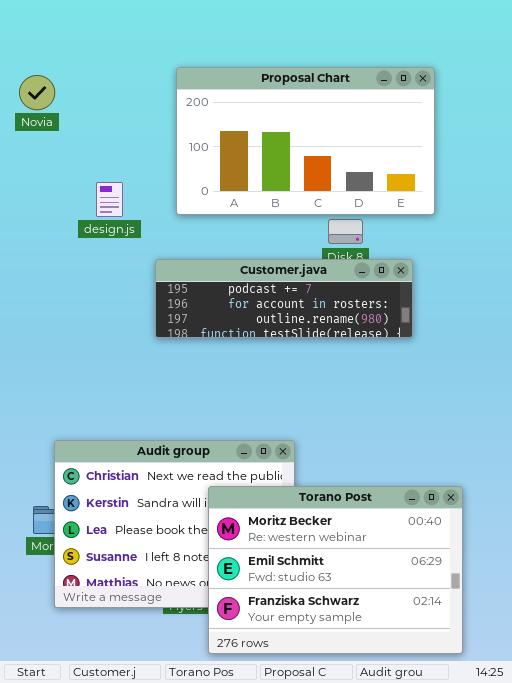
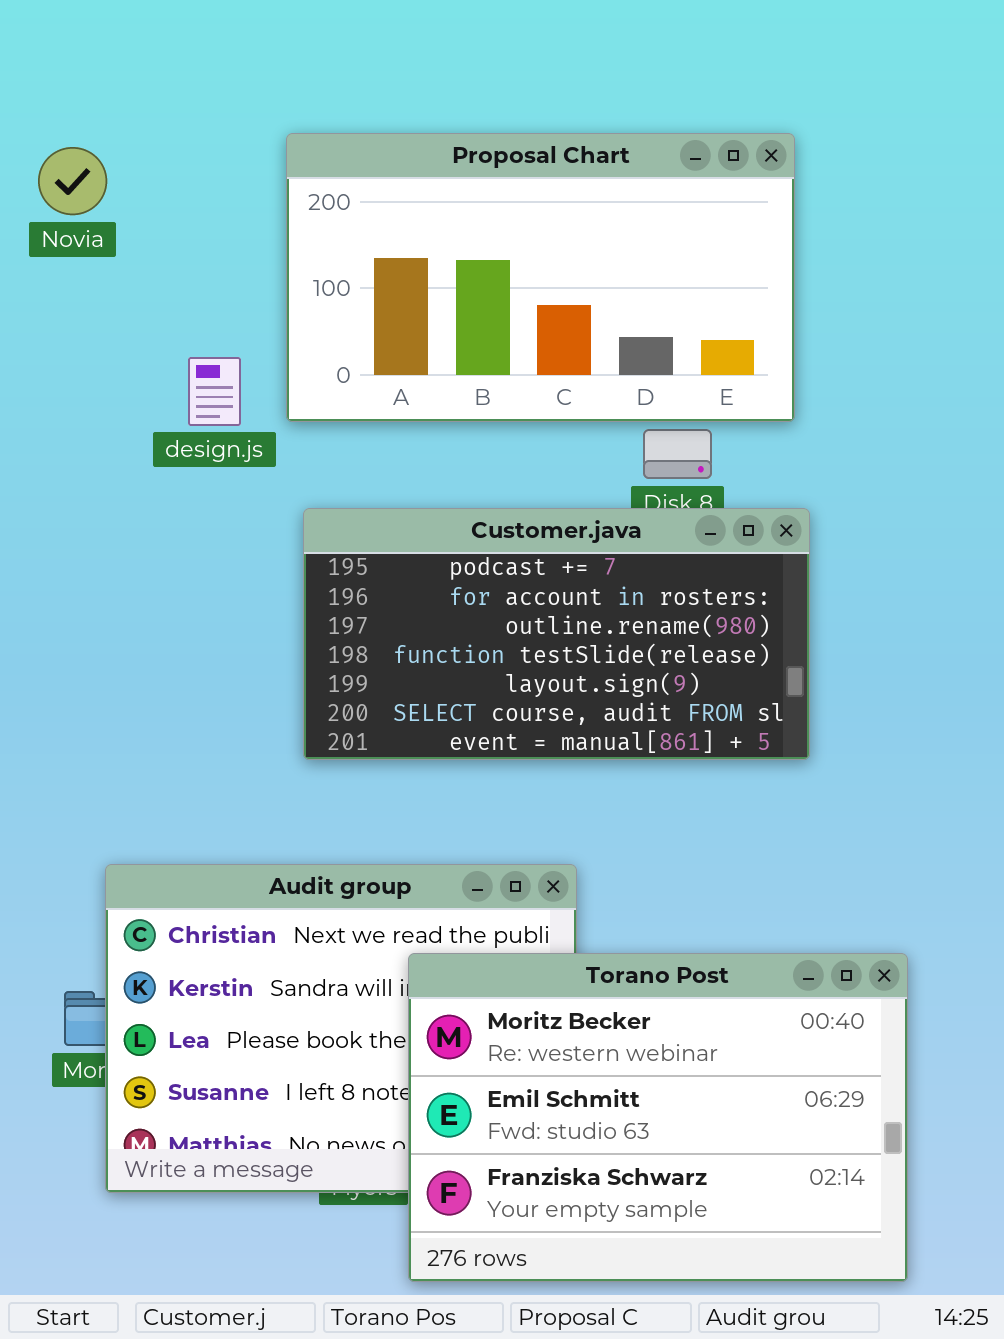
Proposal Chart: [176,67,435,215] -> [286,133,795,422], moved
Customer.java: [155,259,413,338] -> [303,508,810,760], resized

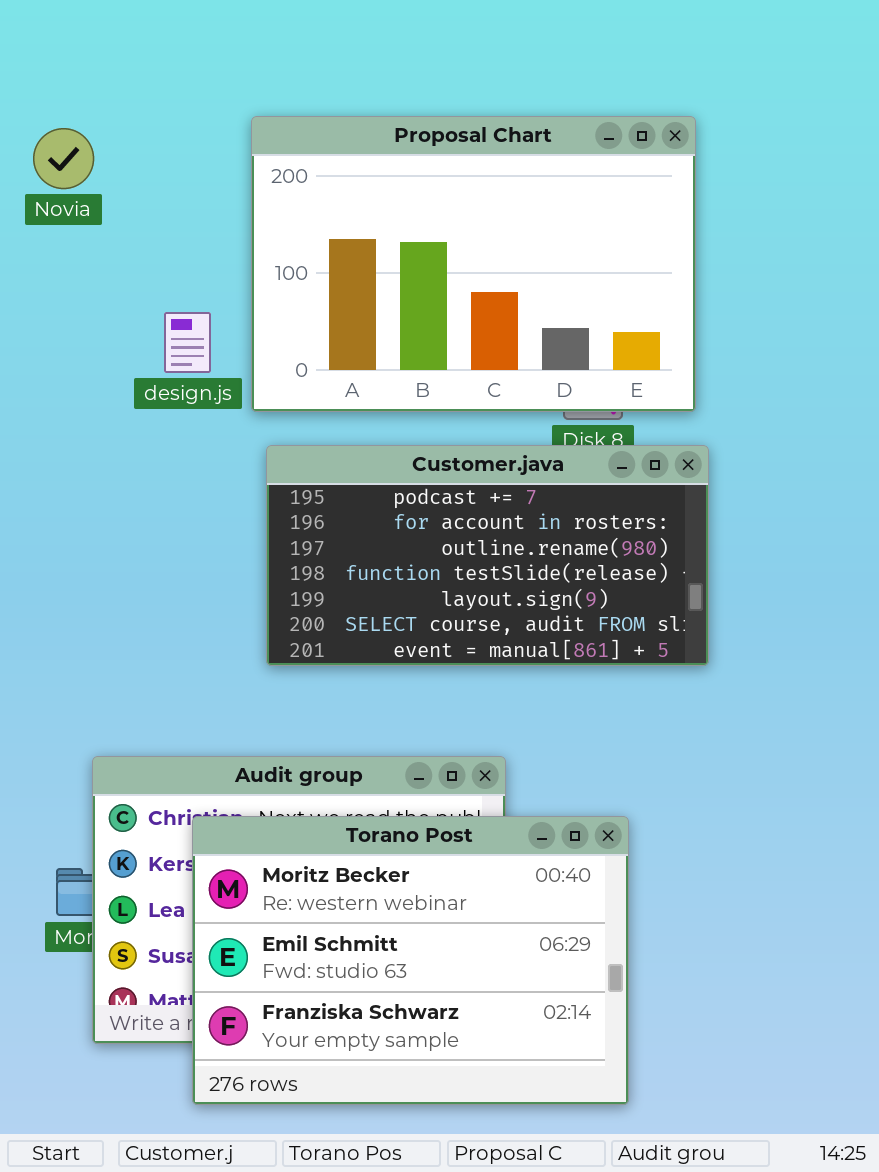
Proposal Chart: [286,133,795,422] -> [251,116,696,412], resized
Torano Post: [408,953,908,1282] -> [192,816,629,1105], moved

